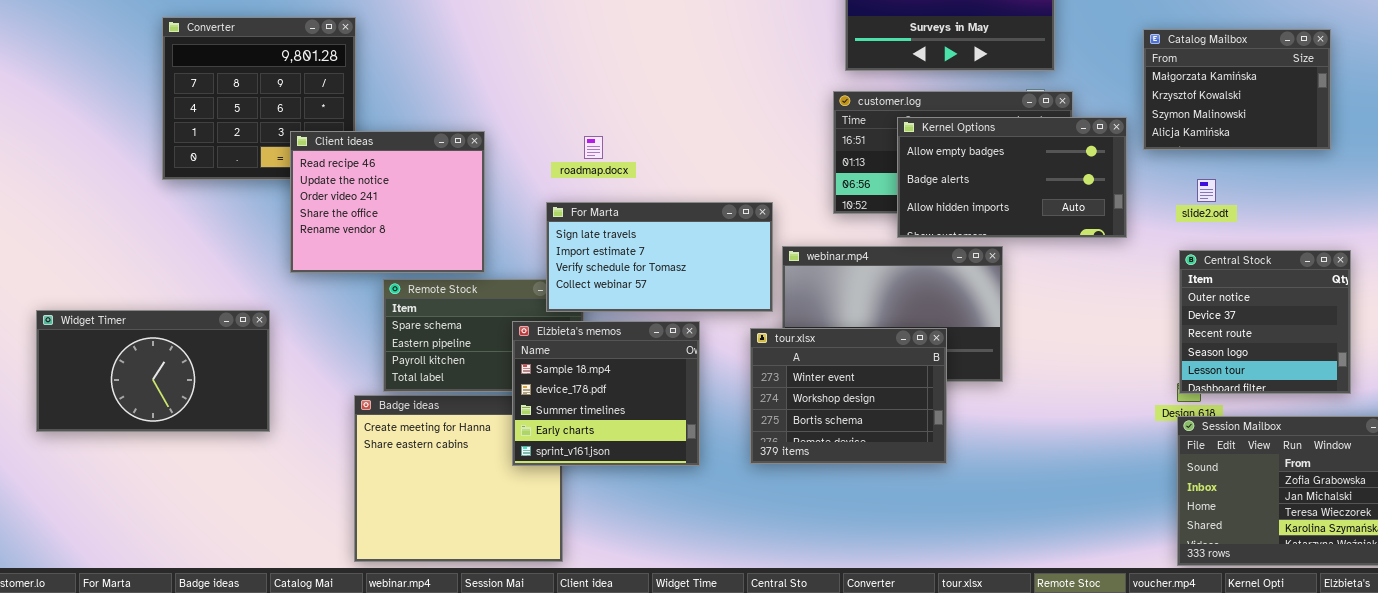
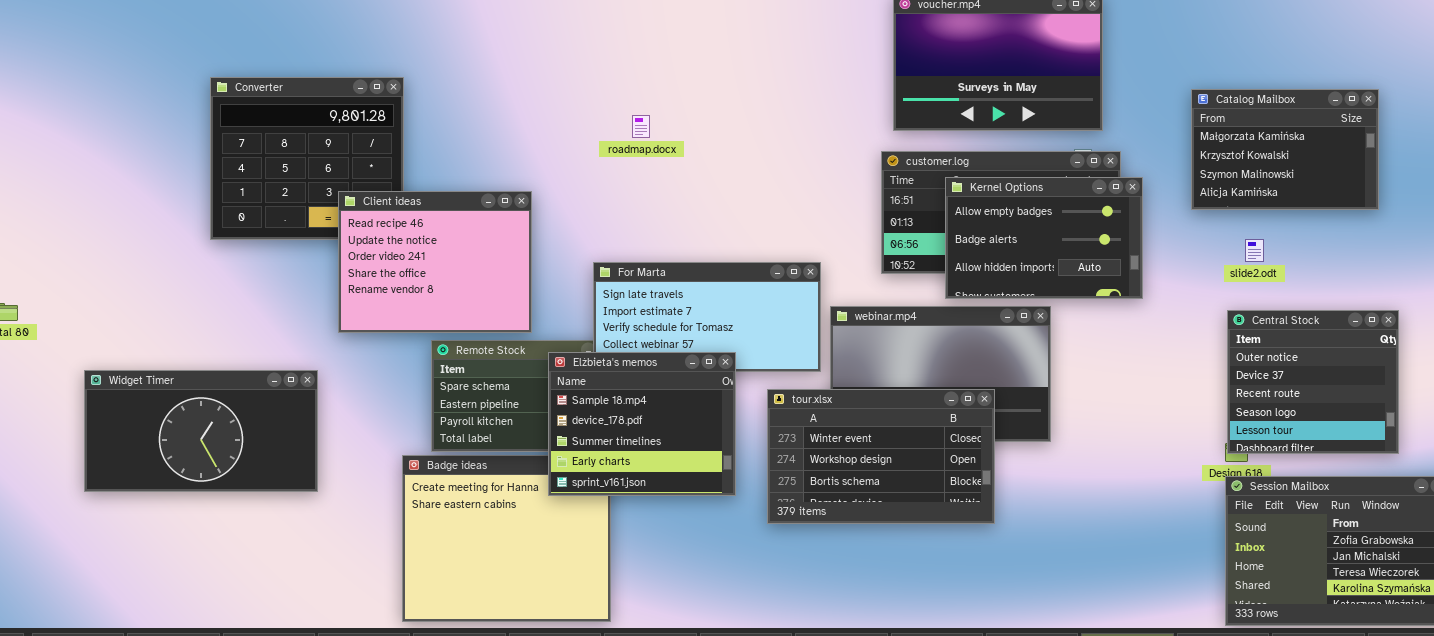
Kernel Options: [897,117,1127,238] -> [945,177,1143,299], resized
roadmap.docx: [584,136,603,159] -> [632,115,650,138], moved
Elżbieta's memos: [512,321,700,466] -> [548,352,736,496], moved
tour.xlsx: [750,328,947,464] -> [767,389,995,524], resized

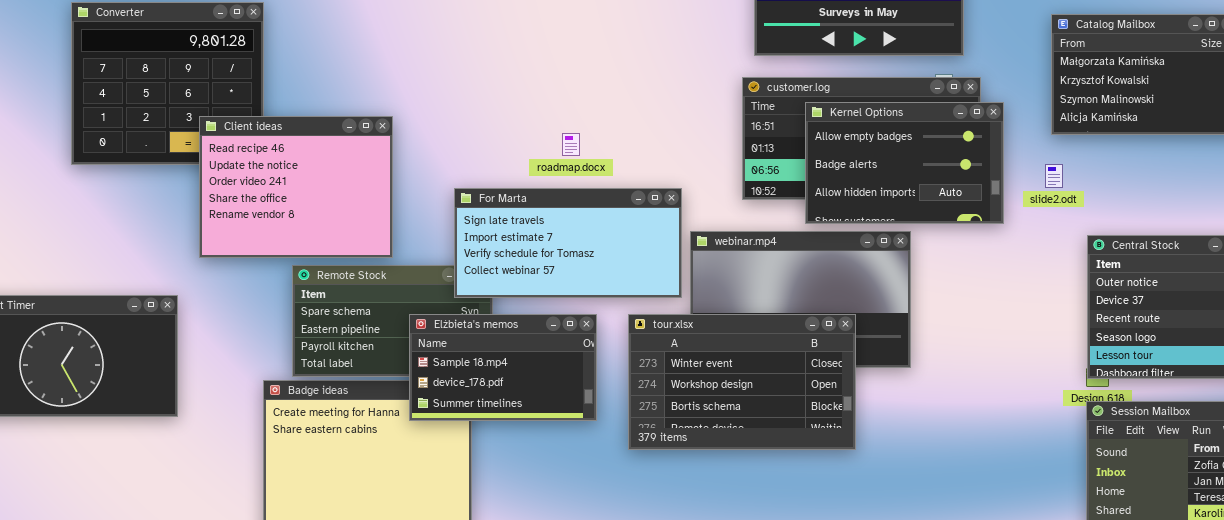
roadmap.docx: [632,115,650,138] -> [562,133,580,156], moved
slide2.odt: [1245,239,1264,262] -> [1045,164,1063,188], moved
Elżbieta's memos: [548,352,736,496] -> [409,314,597,421], resized

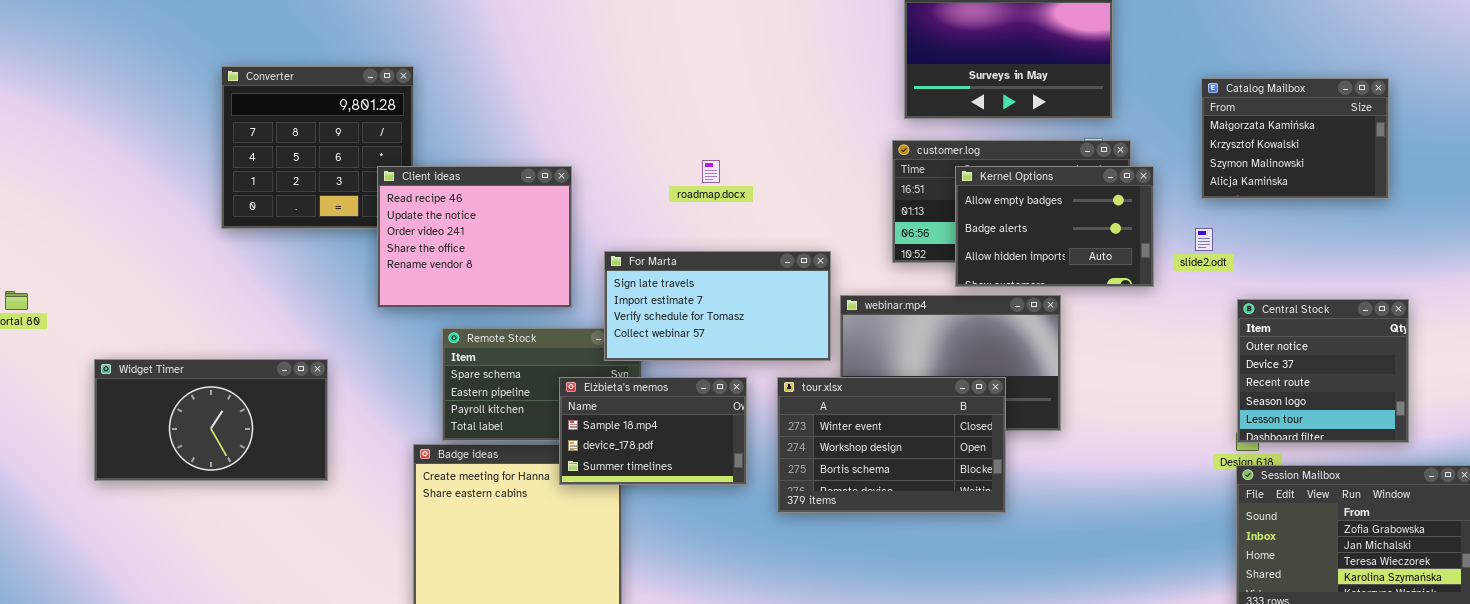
Client ideas: [199,116,393,258] -> [377,166,572,308], moved
roadmap.docx: [562,133,580,156] -> [702,160,720,183], moved

